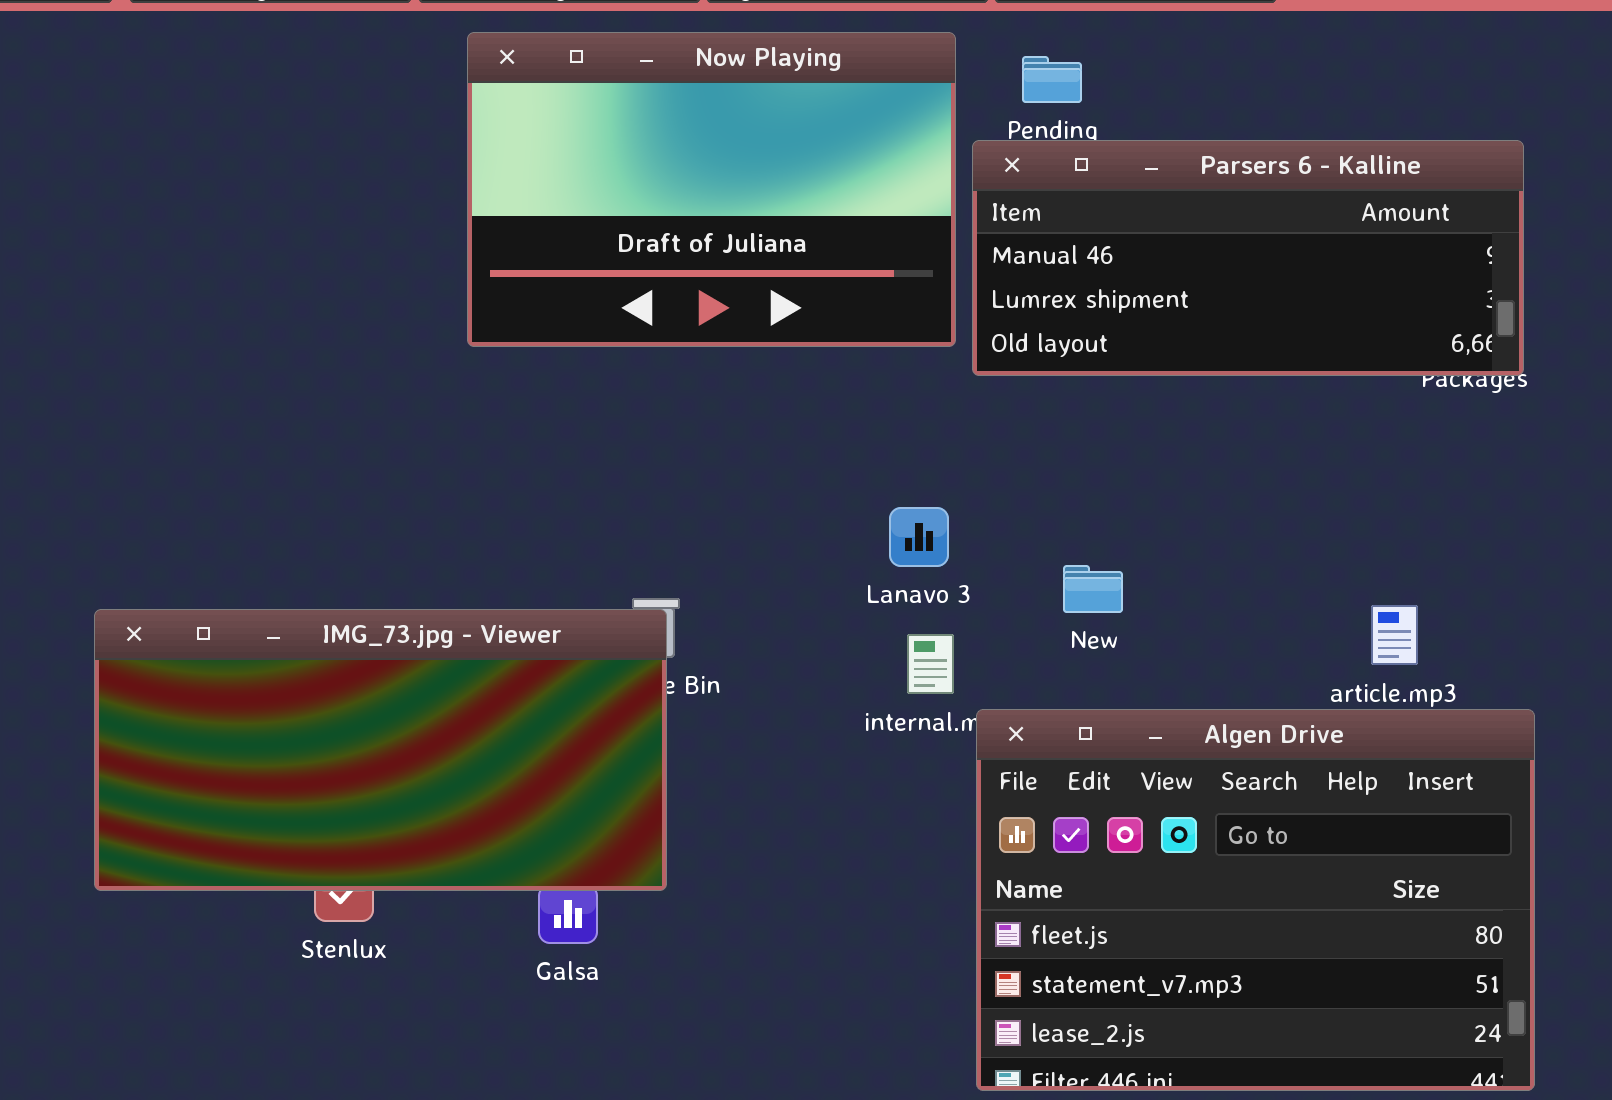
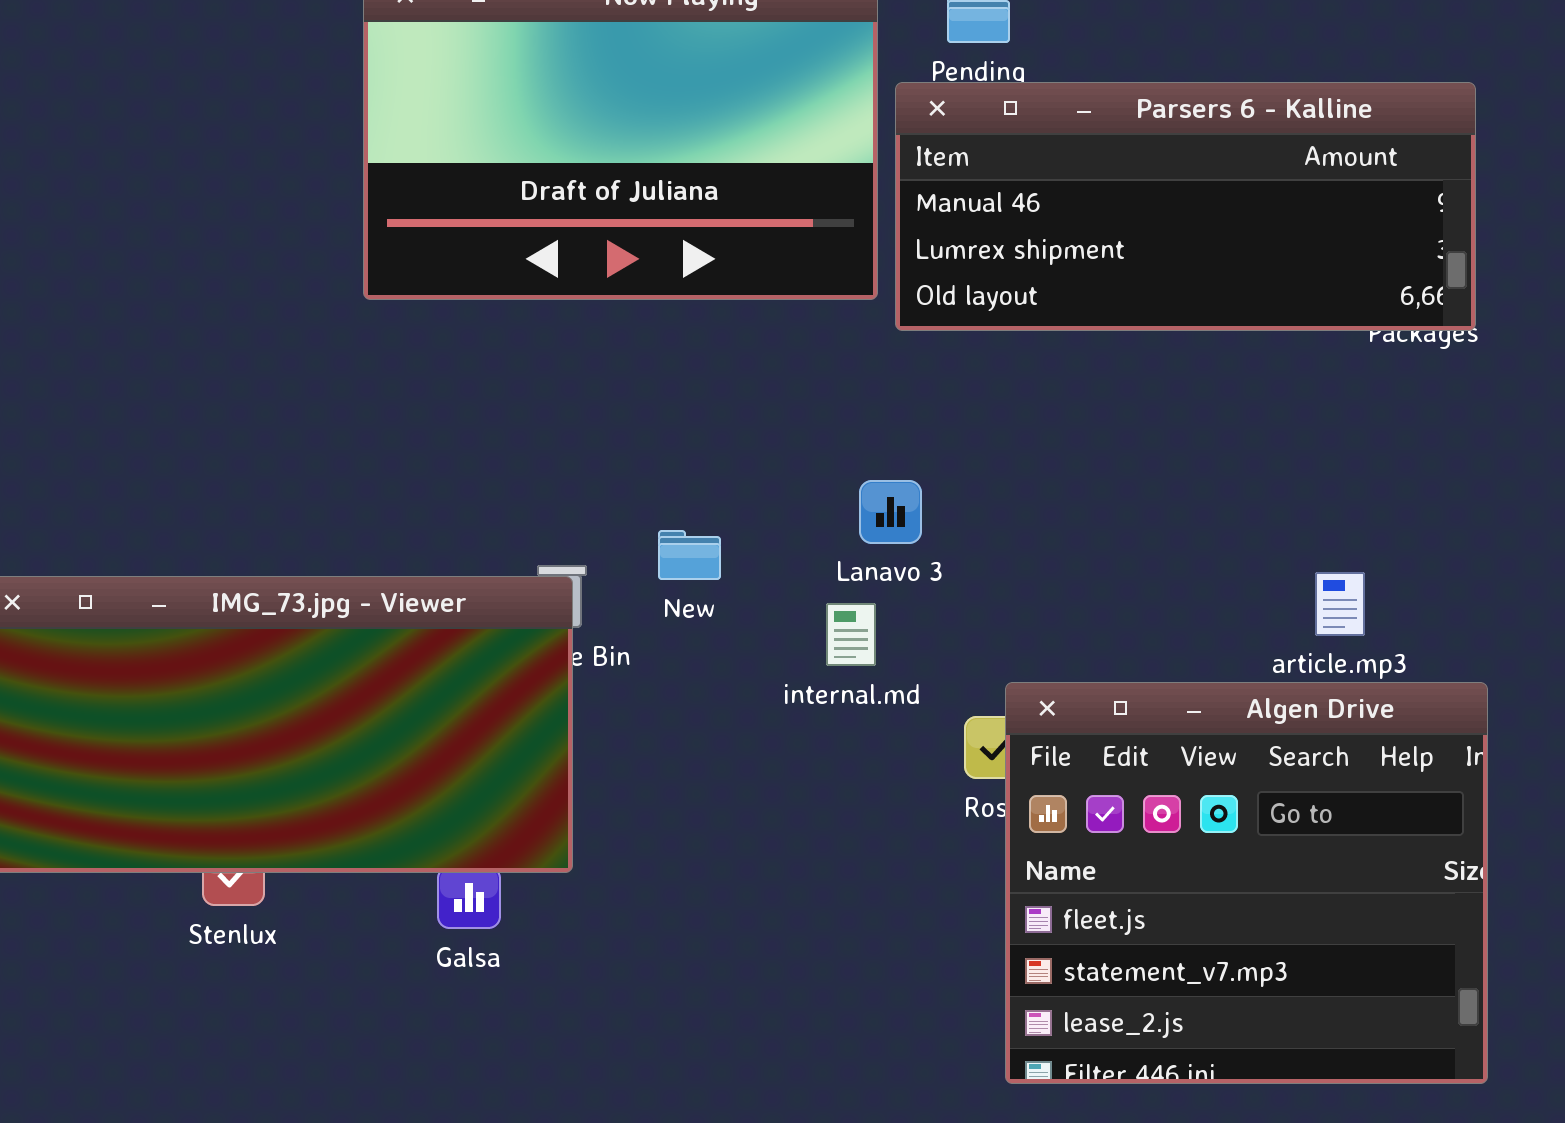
Lanavo 3: [889,507,949,567] -> [859,480,922,544], moved
New: [1063,565,1123,613] -> [658,530,721,580], moved
Algen Drive: [976,709,1535,1091] -> [1005,682,1488,1084], resized

